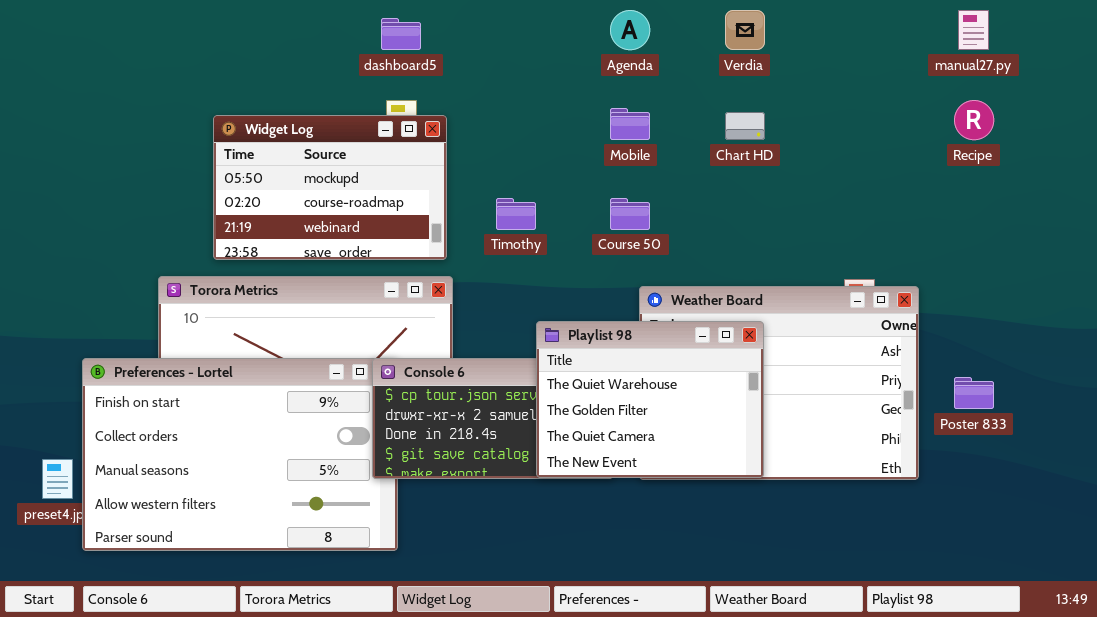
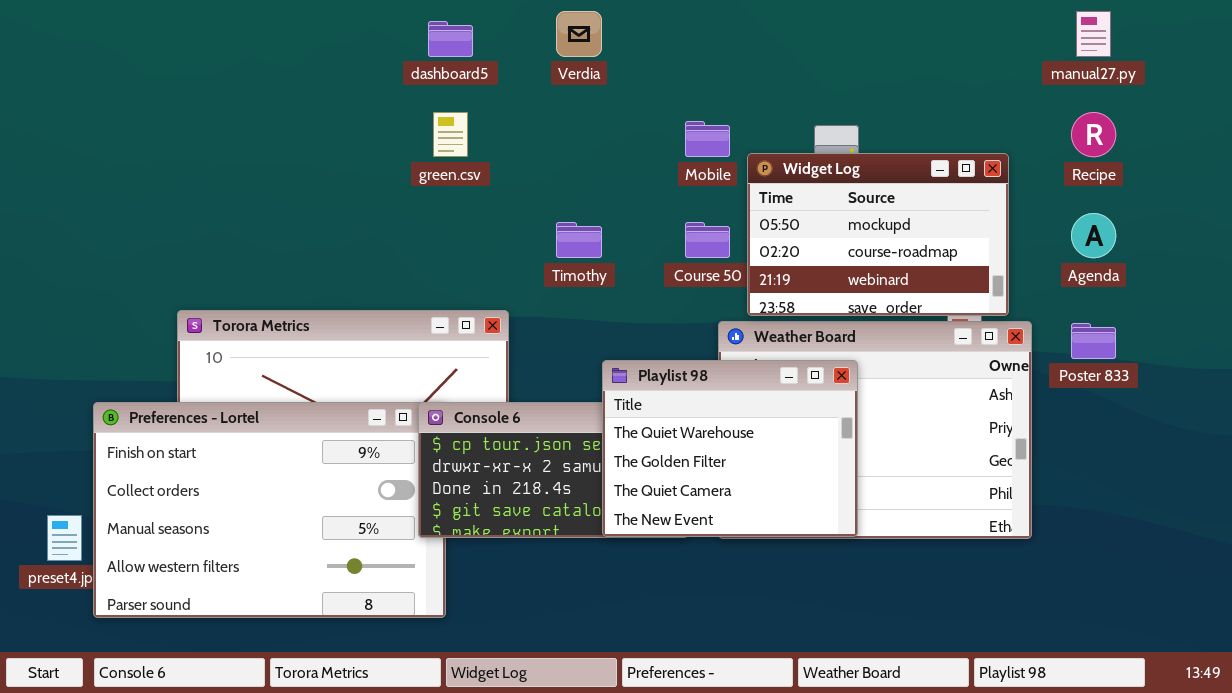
Agenda: [610,10,650,50] -> [1071,213,1116,258], moved
Verdia: [725,10,765,50] -> [556,11,602,57], moved
Widget Log: [213,115,447,260] -> [747,153,1009,316], moved
Poster 833: [954,377,994,409] -> [1071,323,1116,359], moved

